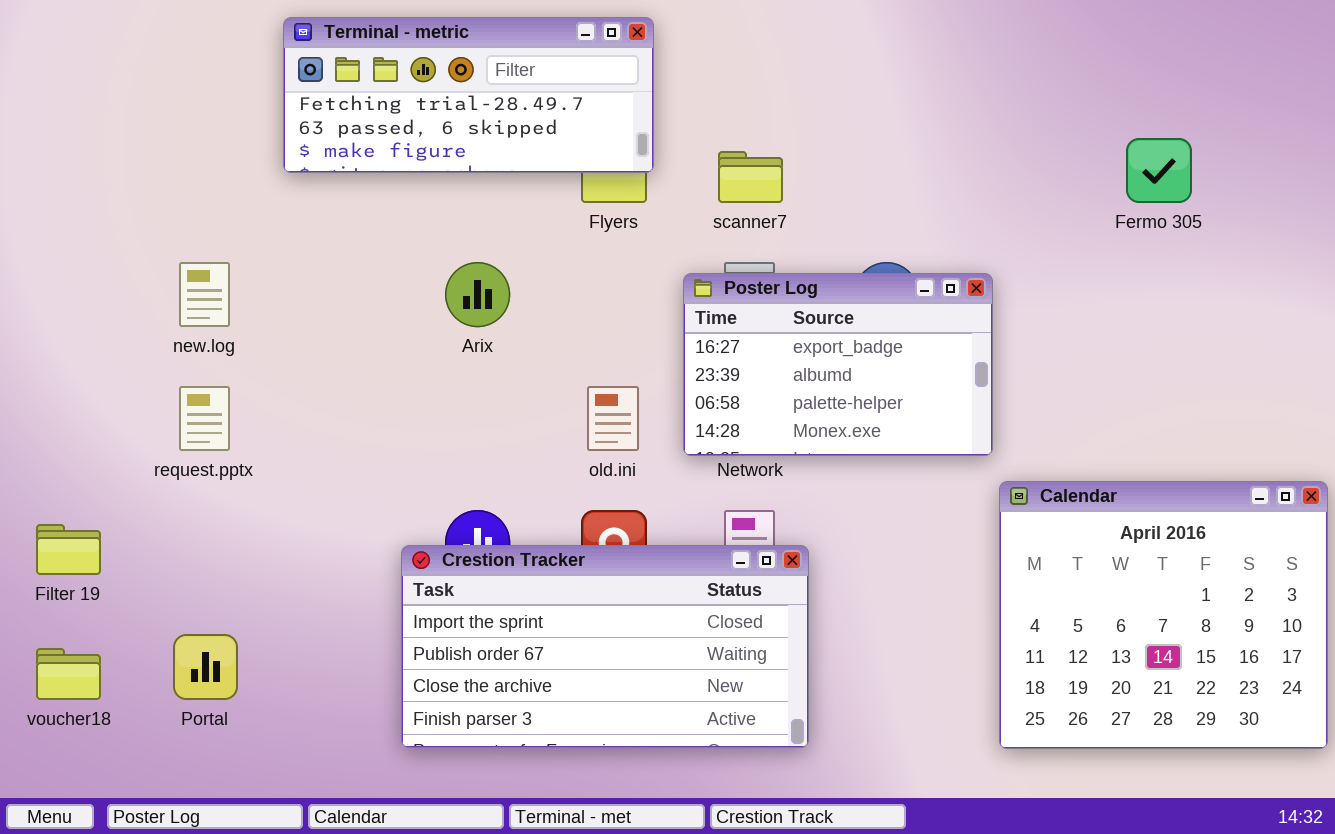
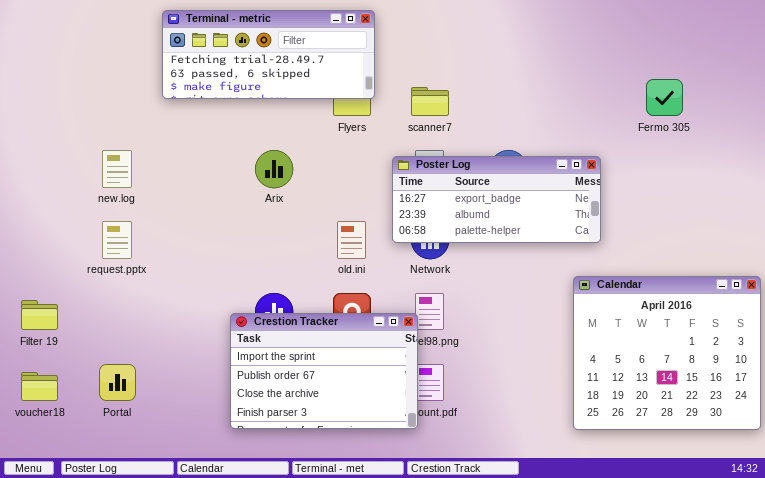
Poster Log: [683,273,993,456] -> [392,156,601,243], resized
Crestion Tracker: [401,545,809,748] -> [230,313,418,429], resized

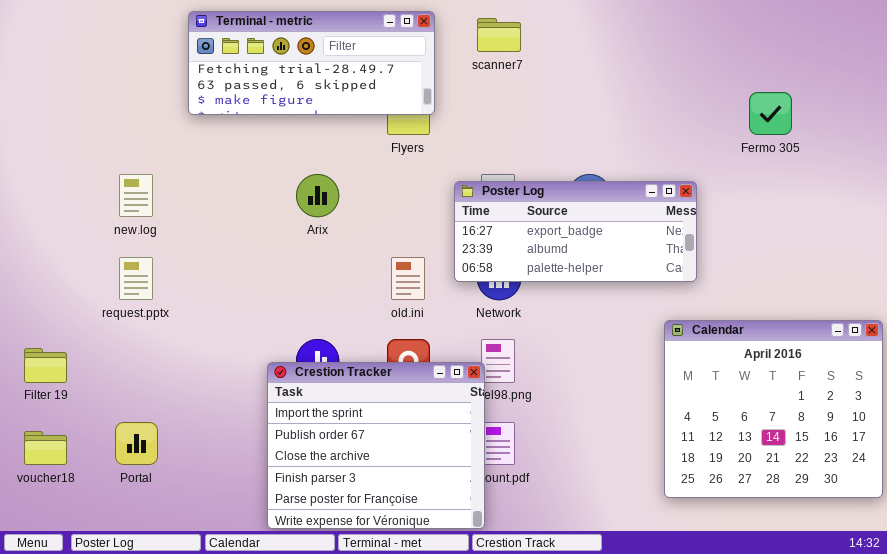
scanner7: [411,87,449,116] -> [477,18,521,52], moved
Crestion Tracker: [230,313,418,429] -> [267,362,485,529], resized

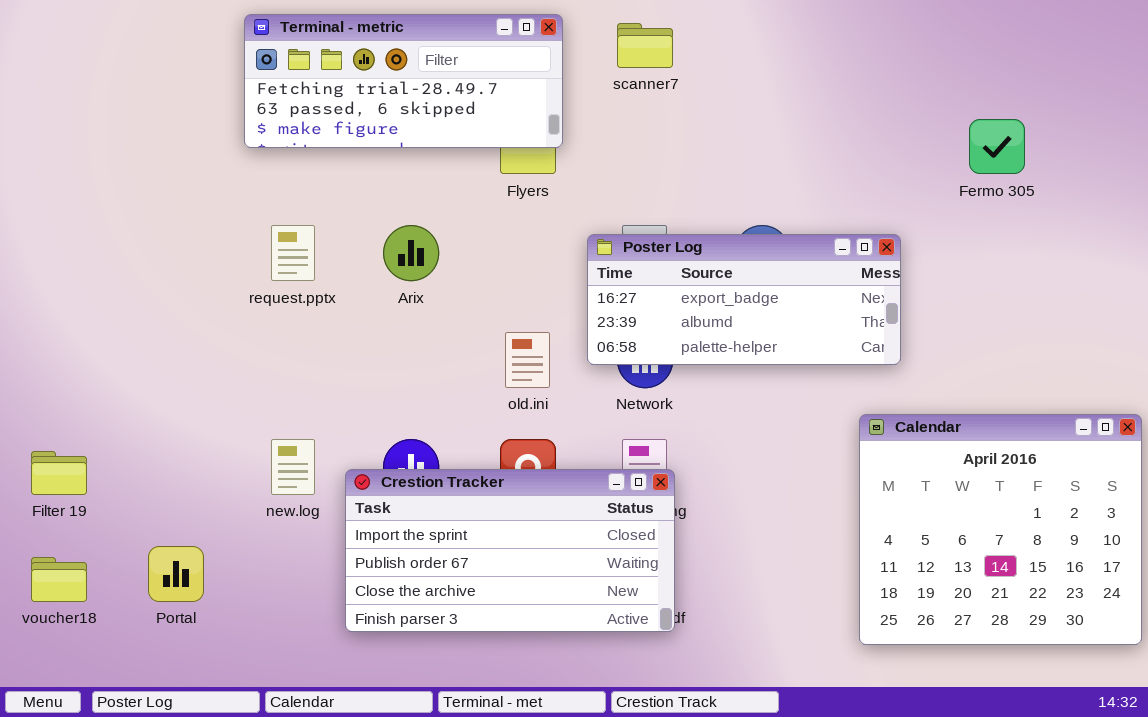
new.log: [119,174,153,217] -> [271,439,315,495], moved
request.pptx: [119,257,153,300] -> [271,225,315,281], moved
Crestion Tracker: [267,362,485,529] -> [345,469,675,632], resized

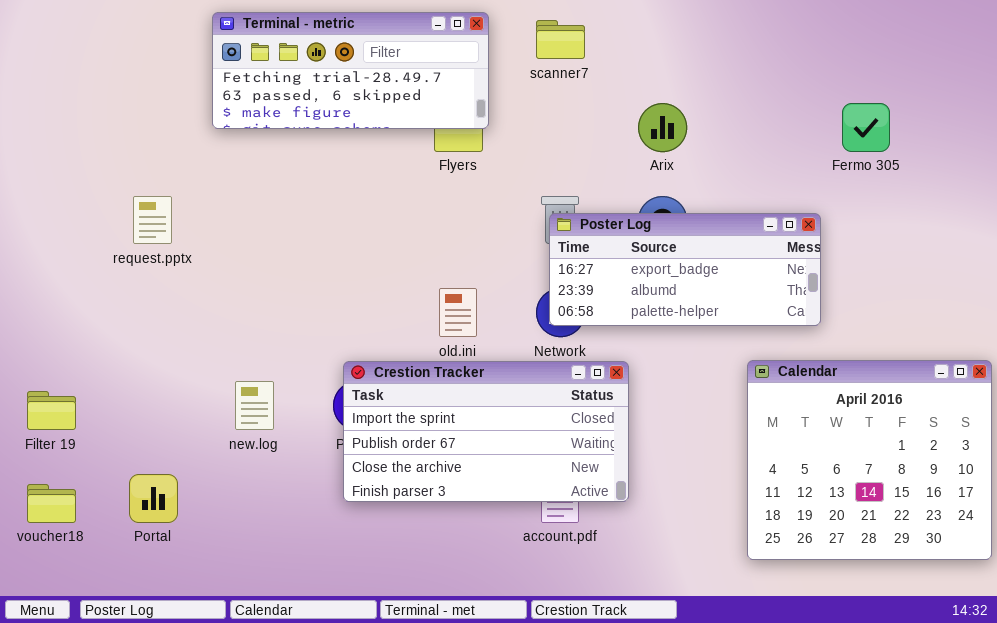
request.pptx: [271,225,315,281] -> [133,196,172,244], moved
Arix: [383,225,439,281] -> [638,103,687,152], moved
Poster Log: [587,234,901,365] -> [549,213,821,326], moved
Crestion Tracker: [345,469,675,632] -> [343,361,629,502], moved

